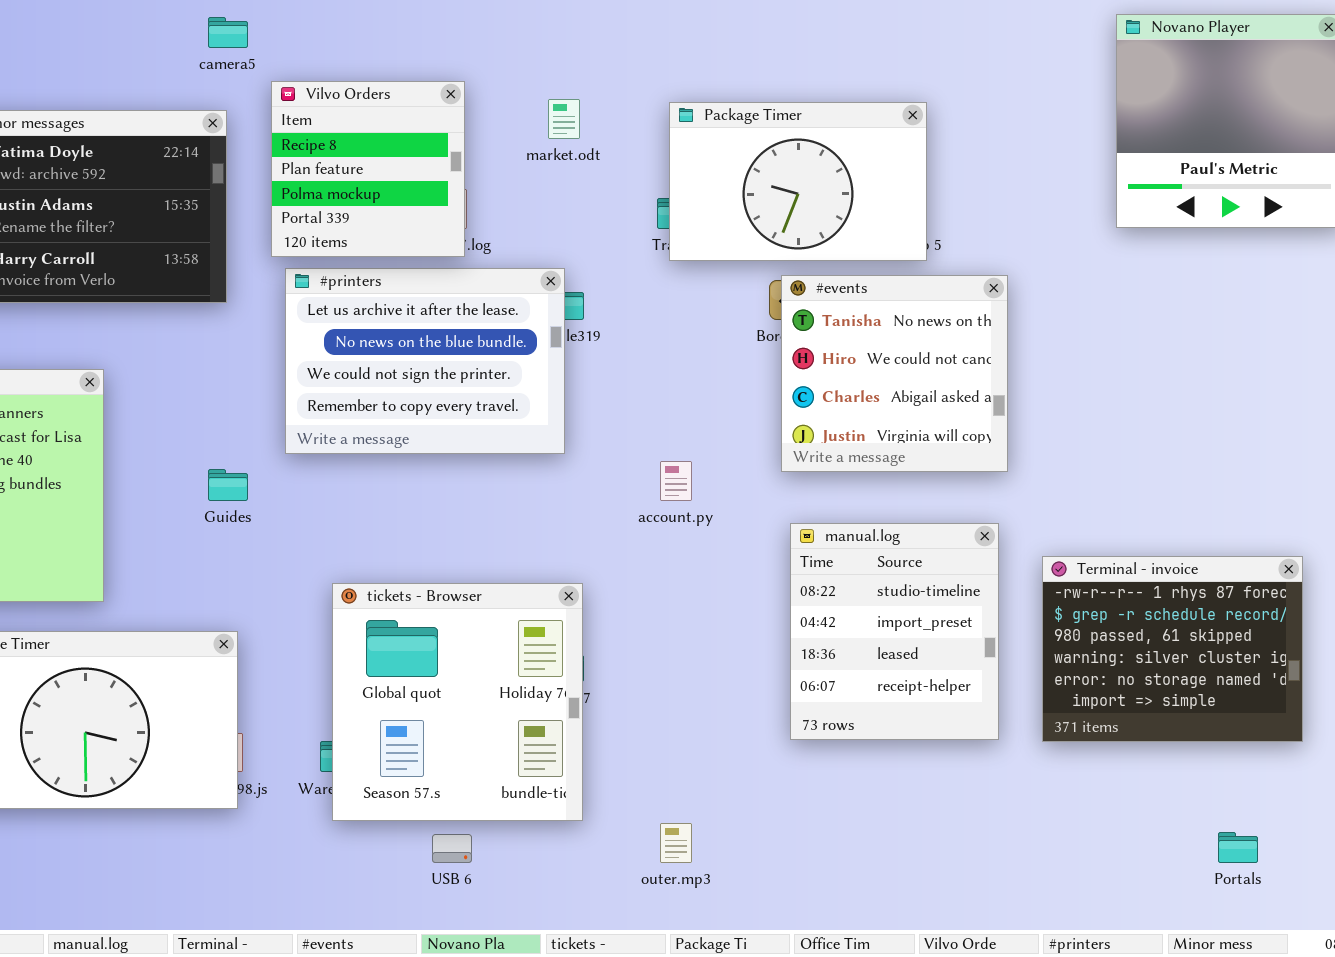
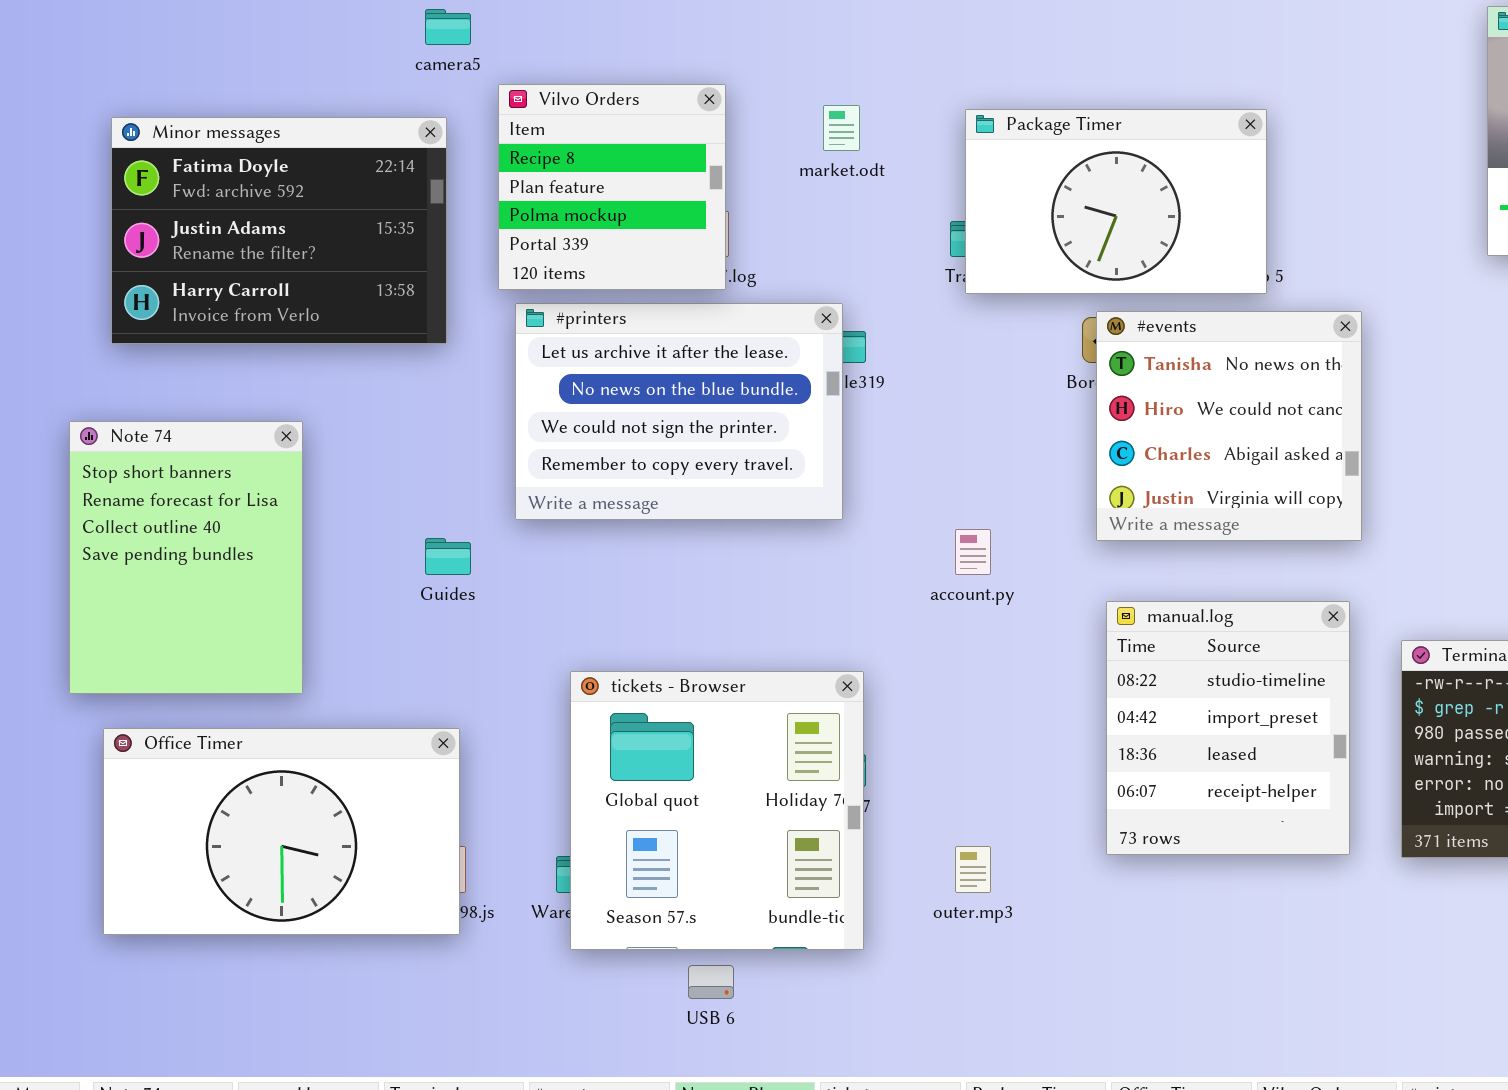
outer.mp3: [660,823,692,863] -> [955,846,991,893], moved

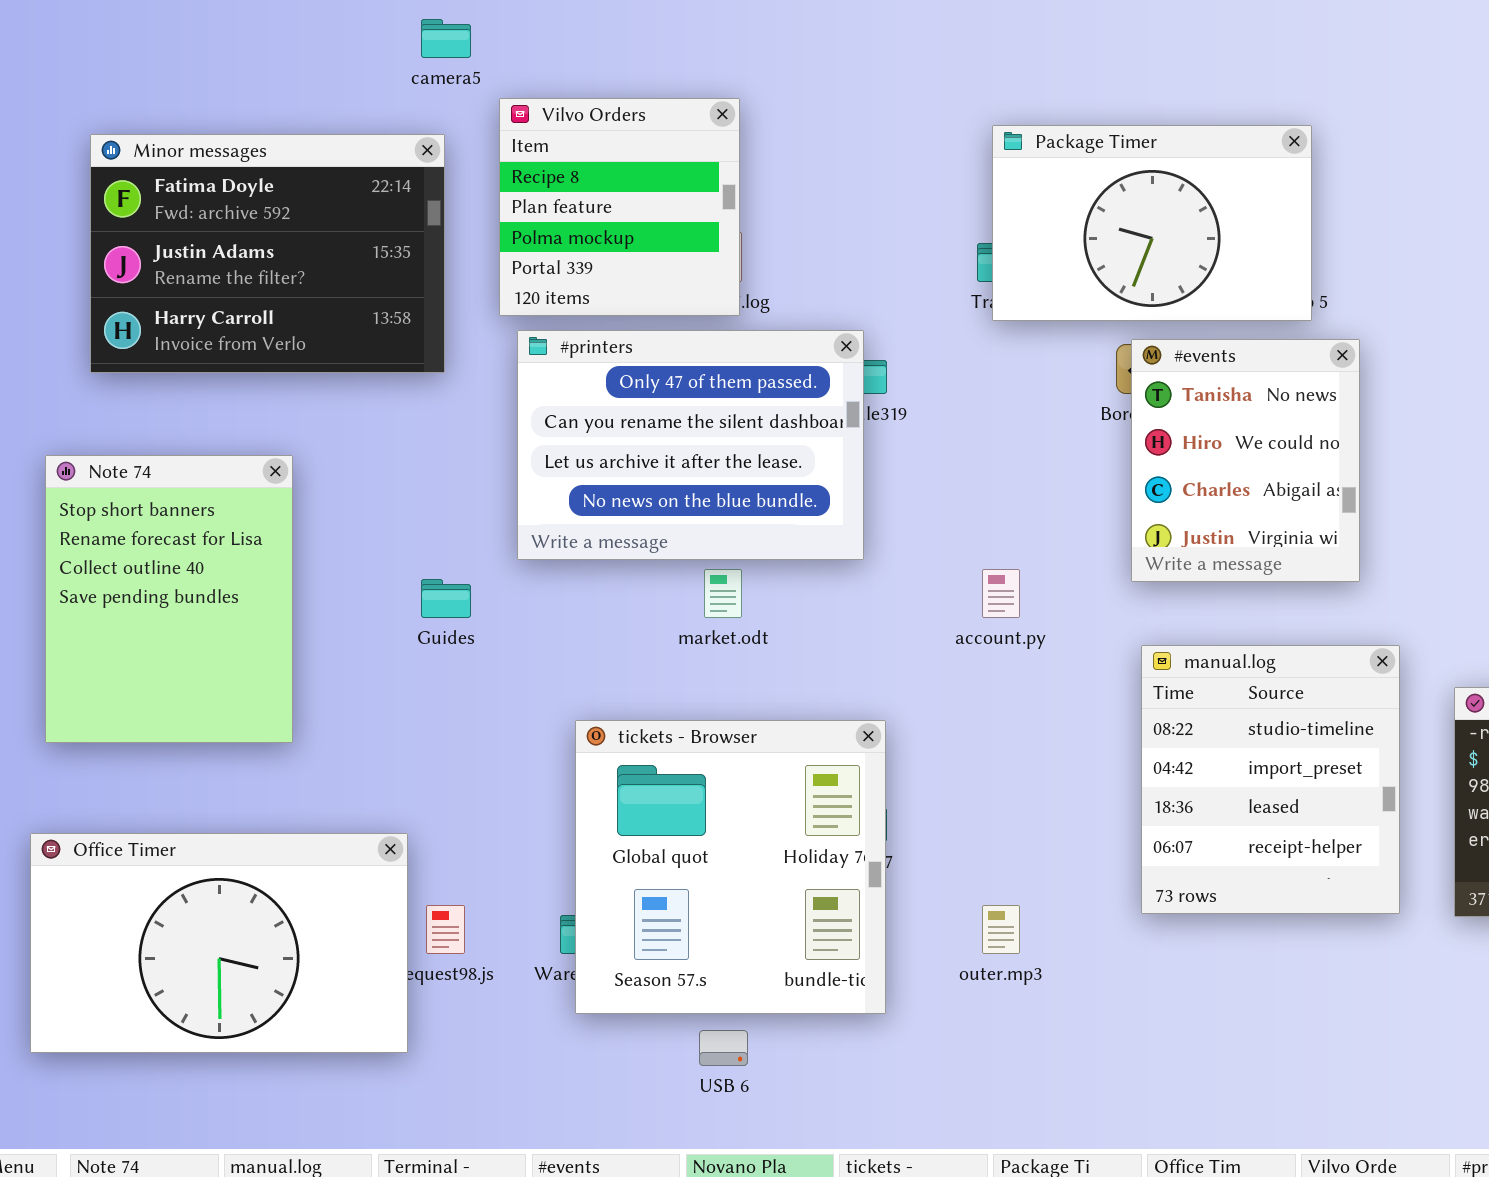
market.odt: [823,105,860,151] -> [704,569,742,618], moved
#printers: [515,303,843,520] -> [517,330,864,560], scrolled up 2 rows
#events: [1096,311,1362,541] -> [1131,339,1360,582], resized
Office Timer: [103,728,460,935] -> [30,833,408,1053], moved

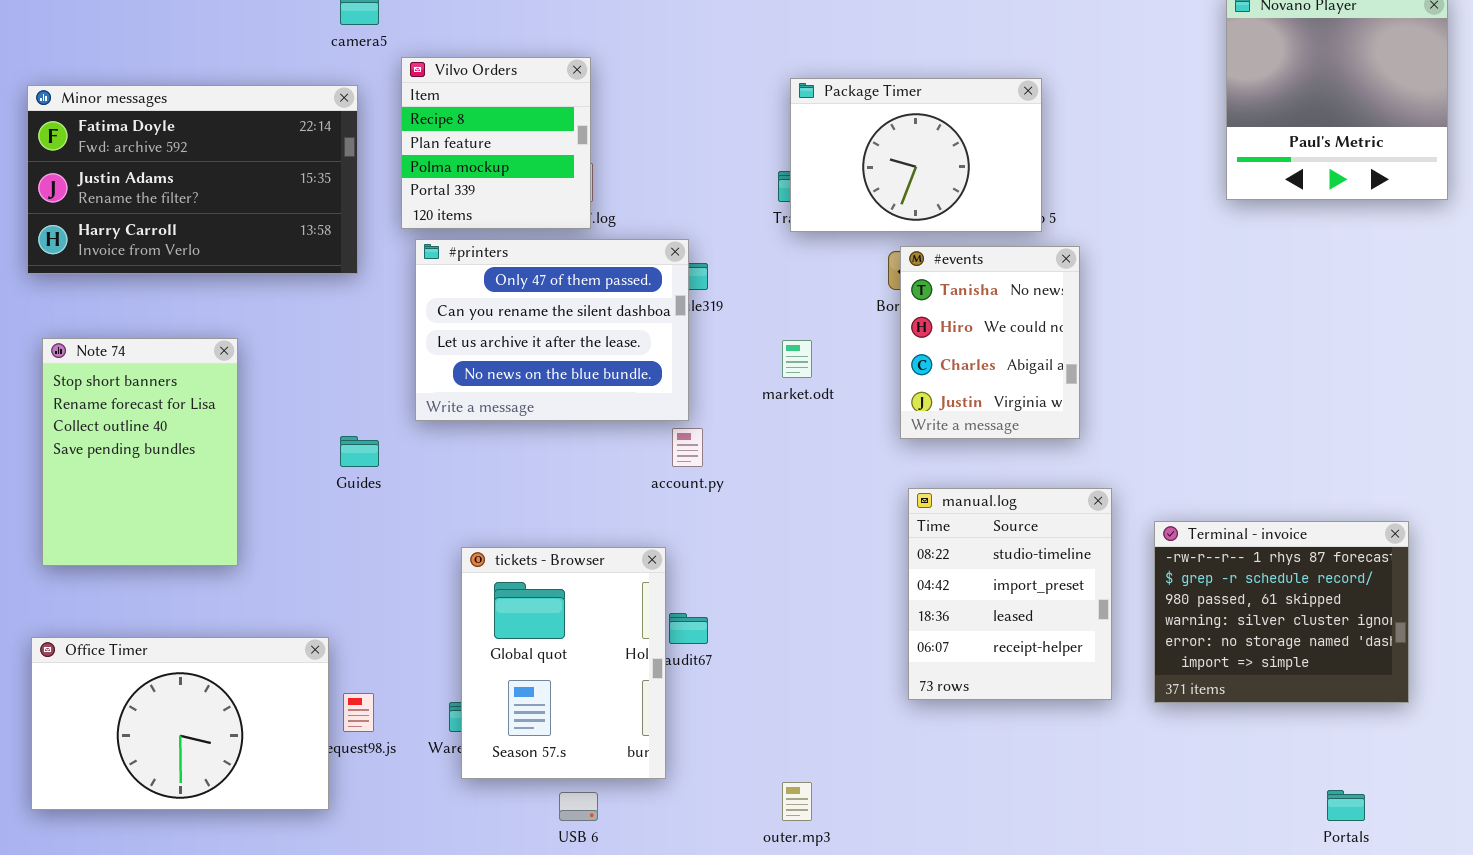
Minor messages: [90,134,445,373] -> [27,85,358,274], resized
market.odt: [704,569,742,618] -> [782,340,812,378], moved
account.py: [982,569,1020,618] -> [672,428,703,467], moved
tickets - Browser: [575,720,886,1014] -> [461,547,666,779], resized
outer.mp3: [982,905,1020,954] -> [782,782,812,821], moved

